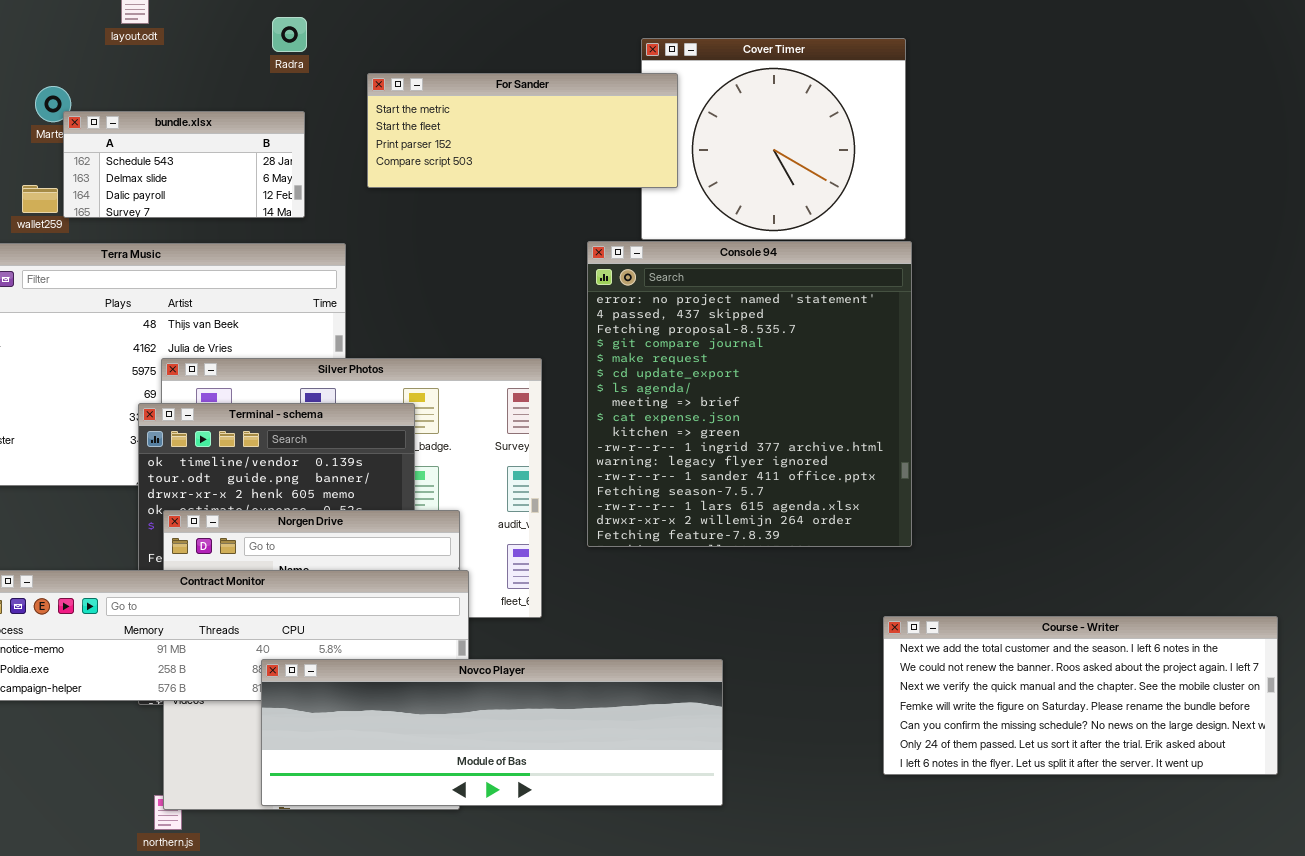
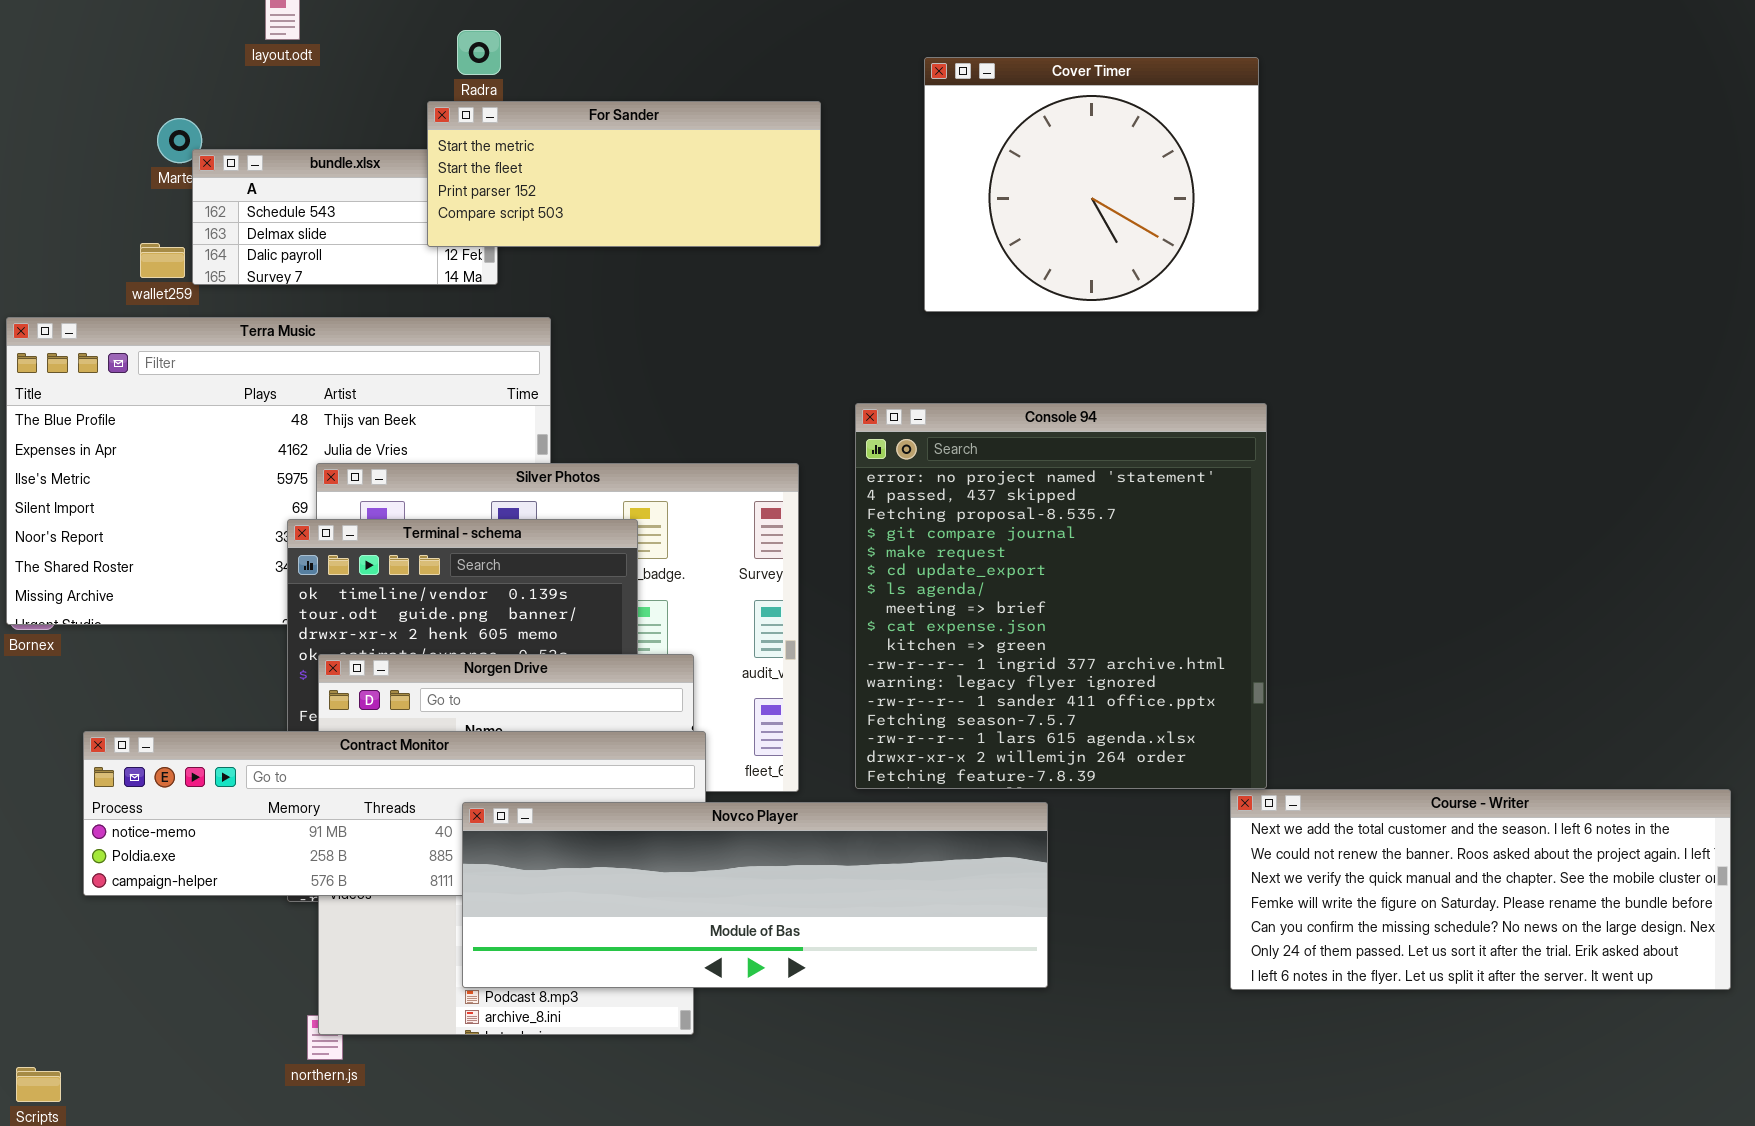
For Sander: [367,73,678,188] -> [427,101,821,247], moved
Console 94: [587,241,912,547] -> [855,403,1267,789], moved
Novco Player: [261,659,723,806] -> [462,802,1048,988], moved

